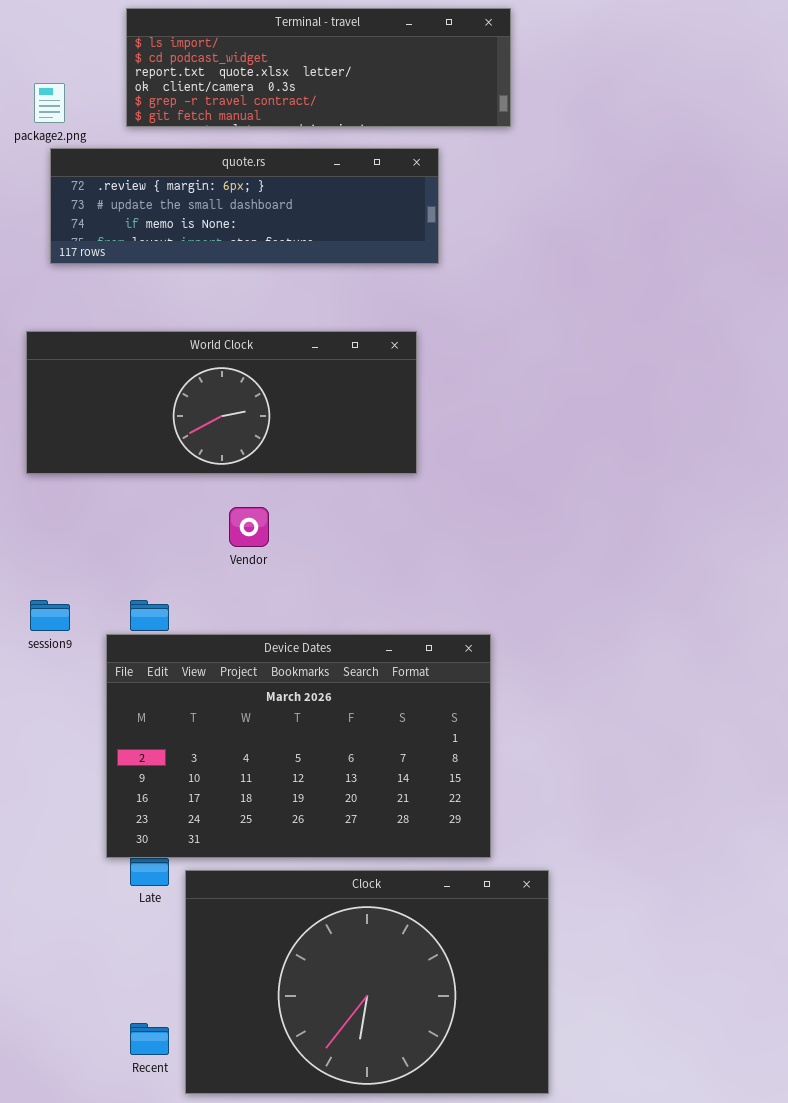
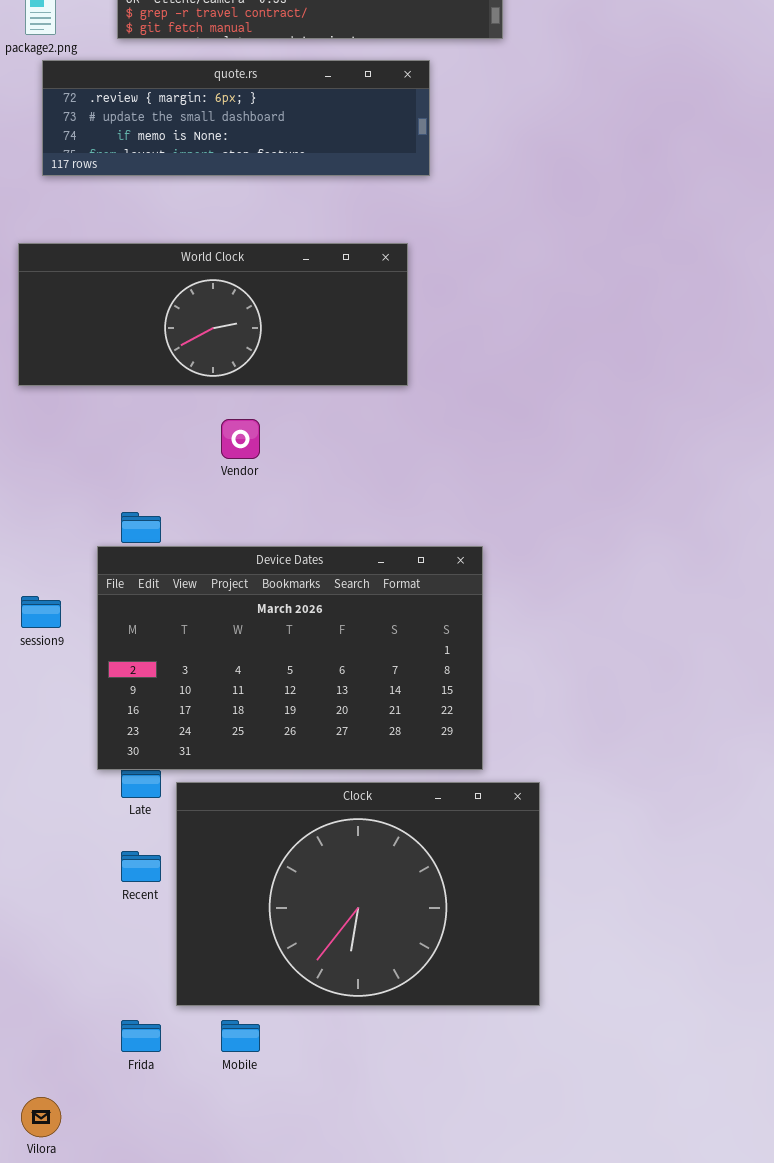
session9: [30,600,70,631] -> [21,596,61,628], moved
Recent: [130,1023,169,1055] -> [121,851,161,882], moved

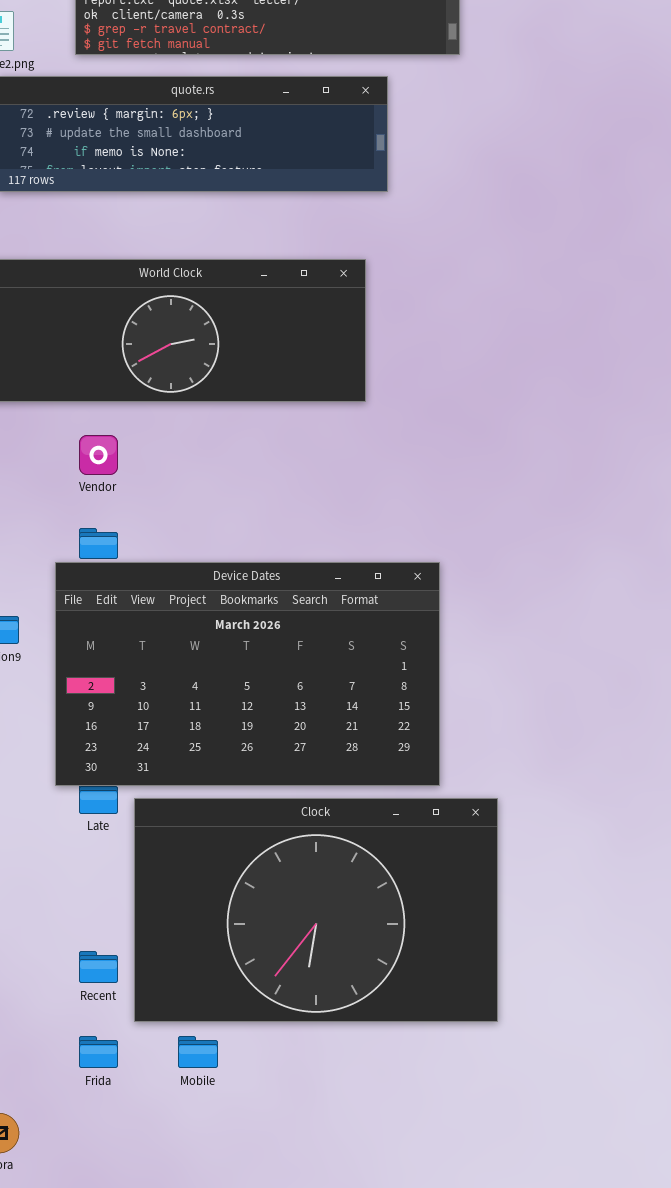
Vendor: [221,419,260,459] -> [79,435,118,475], moved
Recent: [121,851,161,882] -> [79,951,118,983], moved

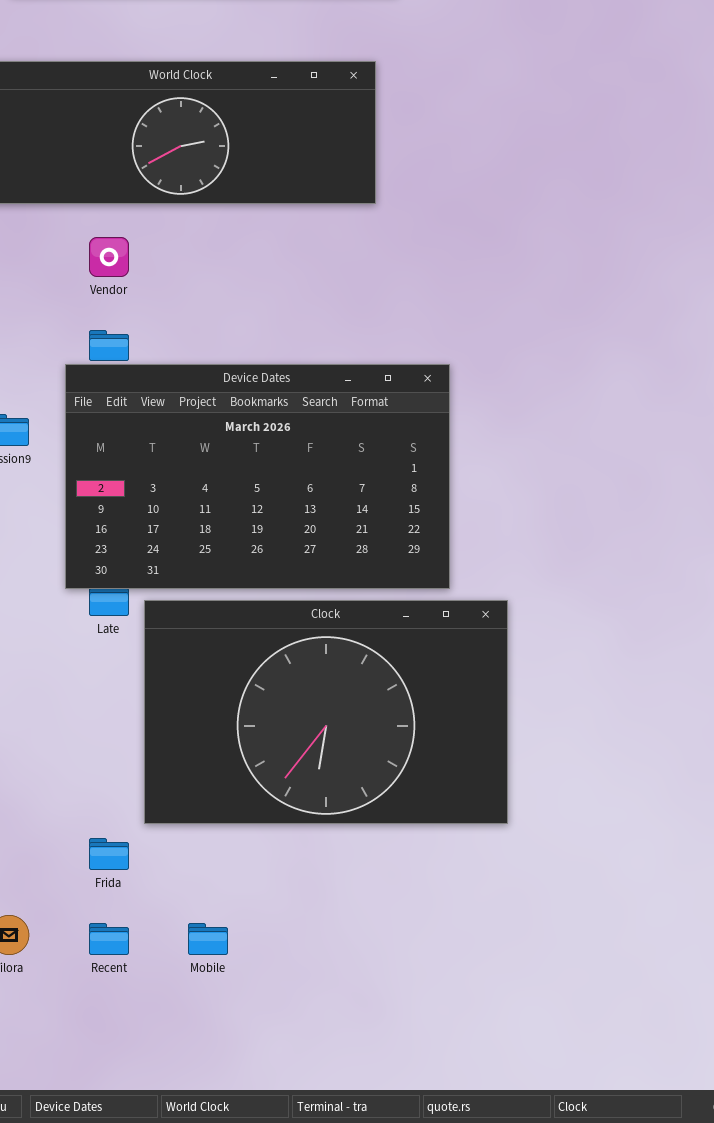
Recent: [79,951,118,983] -> [89,923,129,955], moved
Mobile: [178,1036,218,1068] -> [188,923,228,955], moved

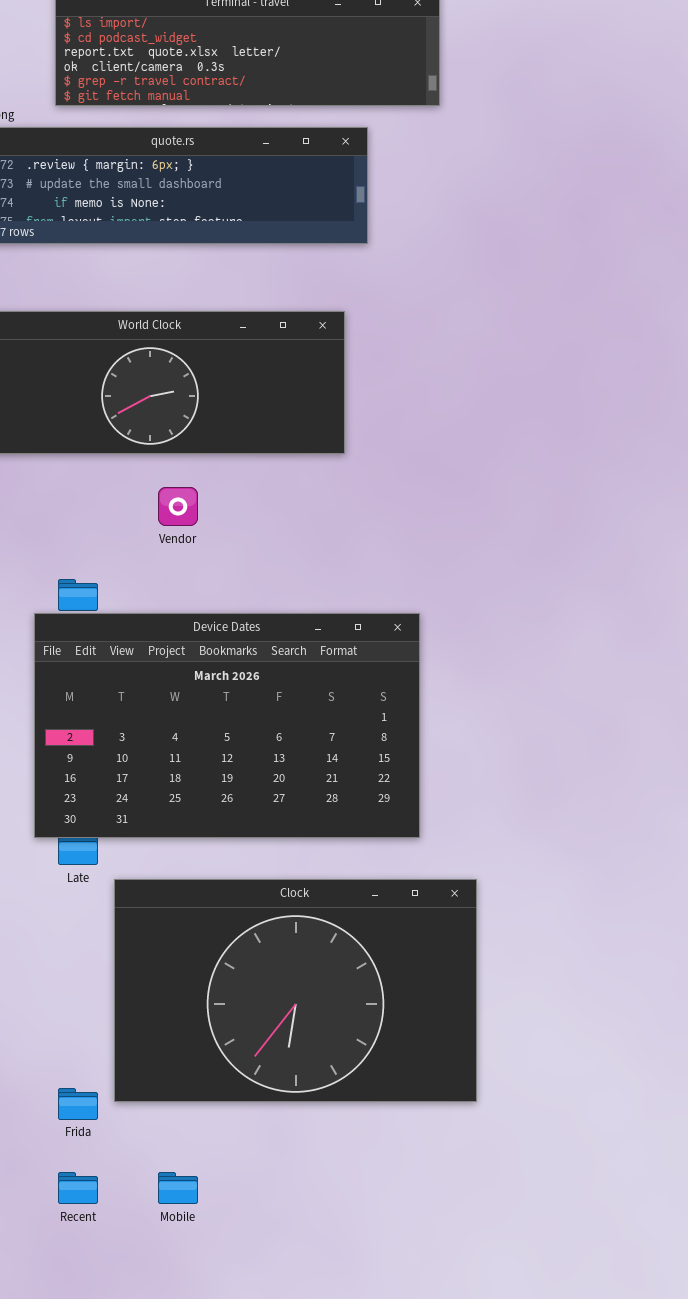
Vendor: [89,237,129,277] -> [158,487,198,526], moved
Clock: [144,600,508,824] -> [114,879,477,1102], moved

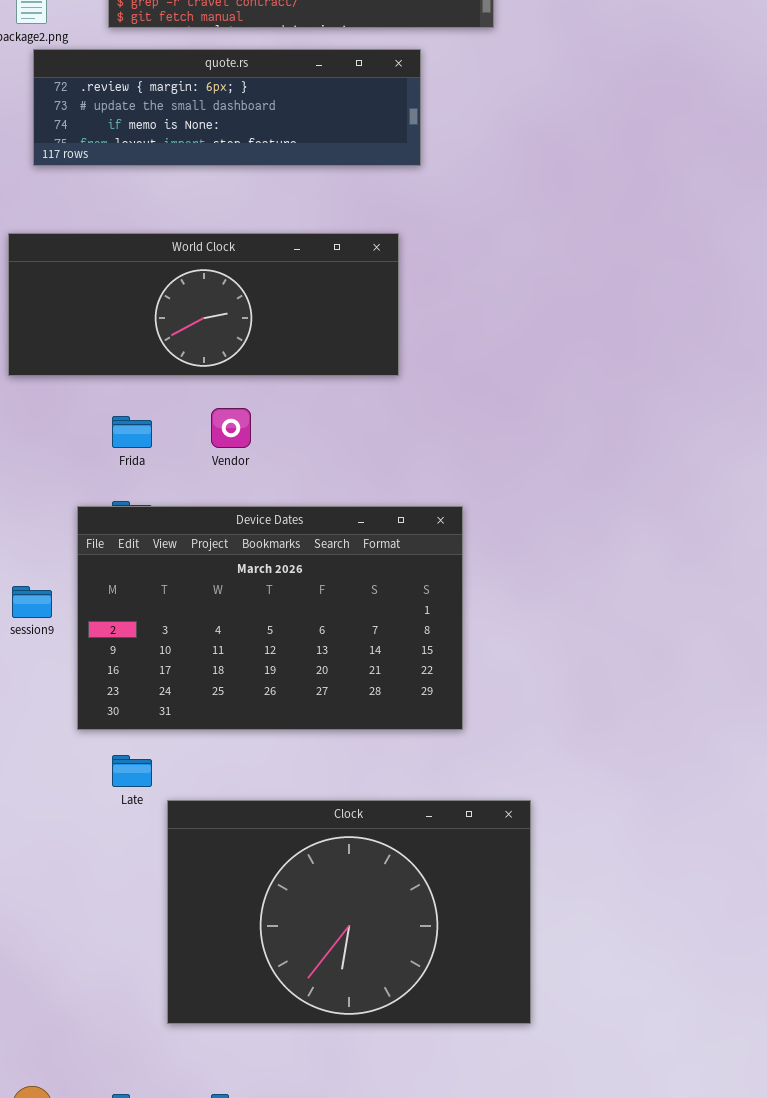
Device Dates: [34,613,420,838] -> [77,506,463,730], moved
Frida: [58,1088,98,1120] -> [112,416,152,448], moved

